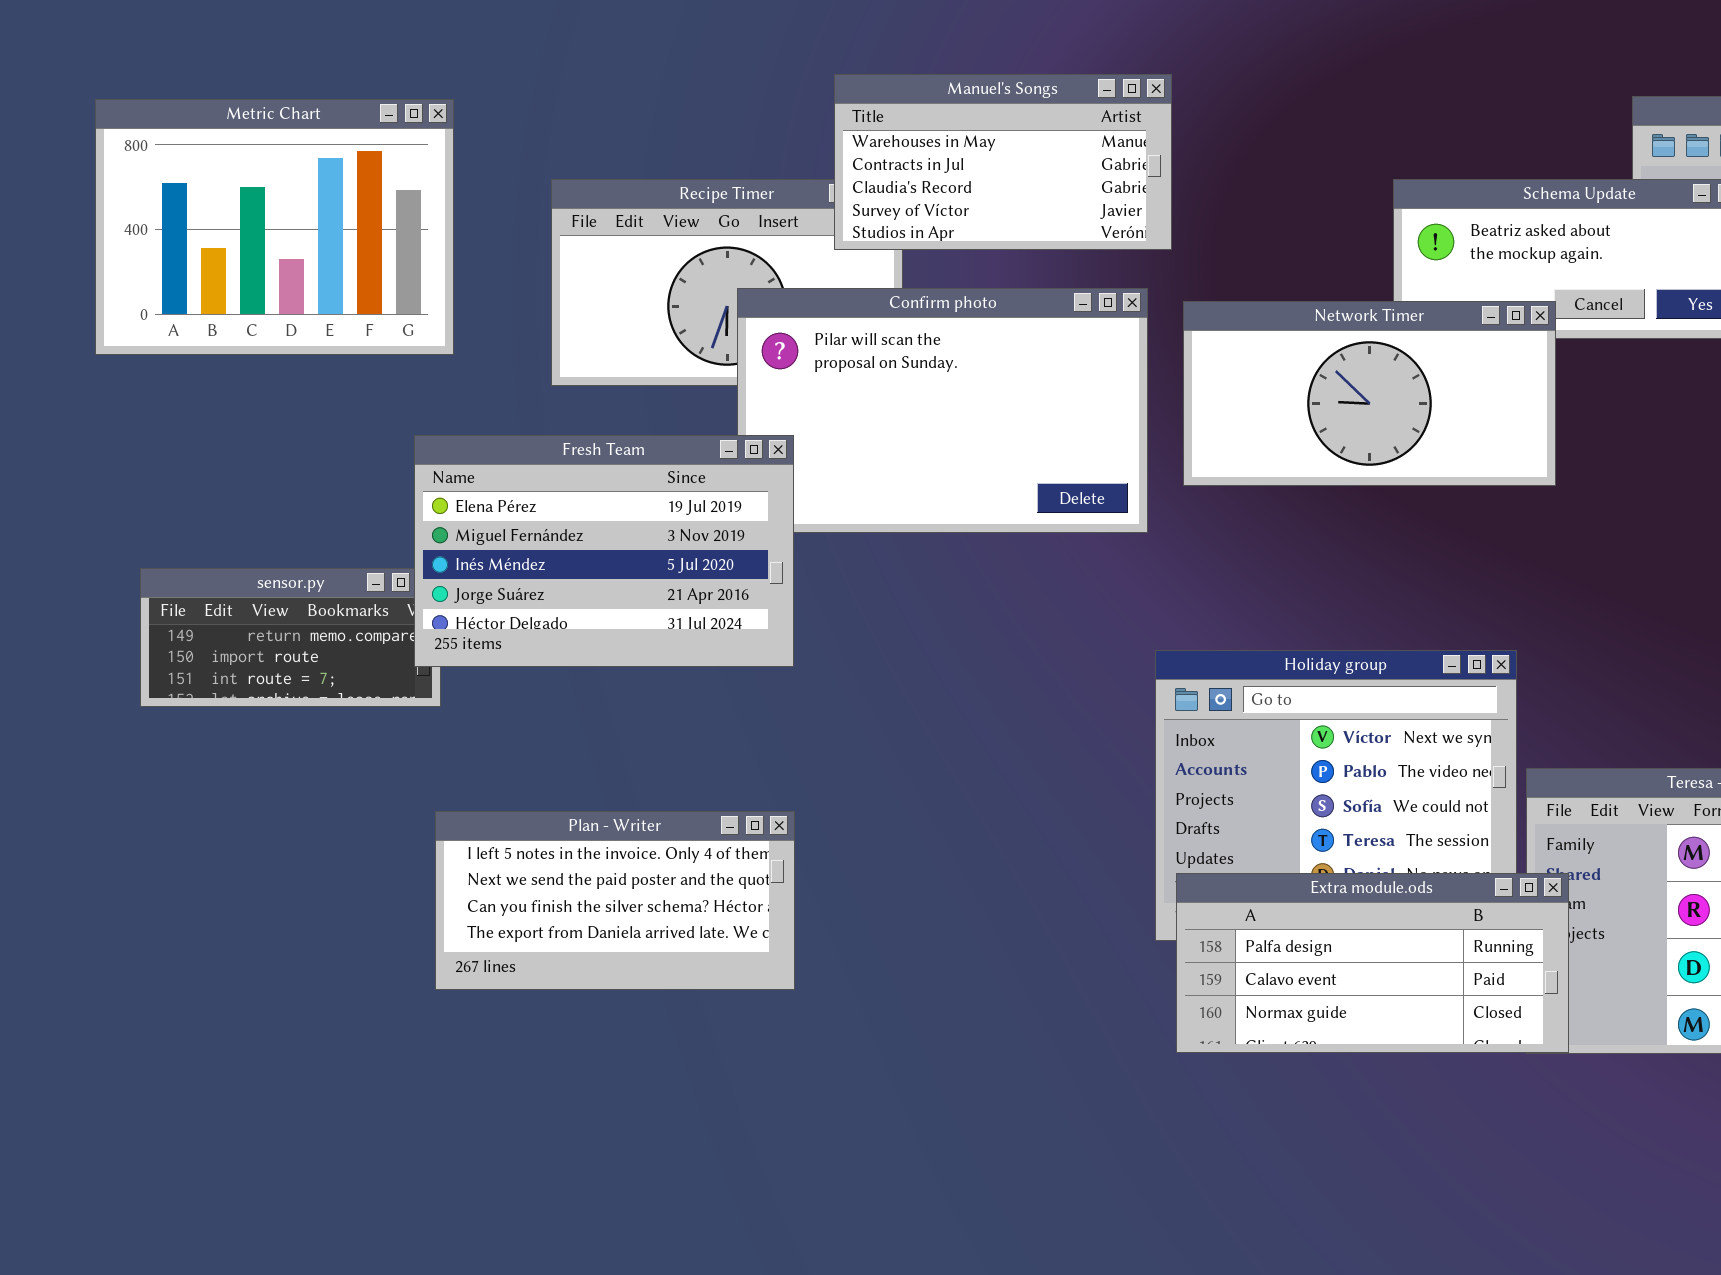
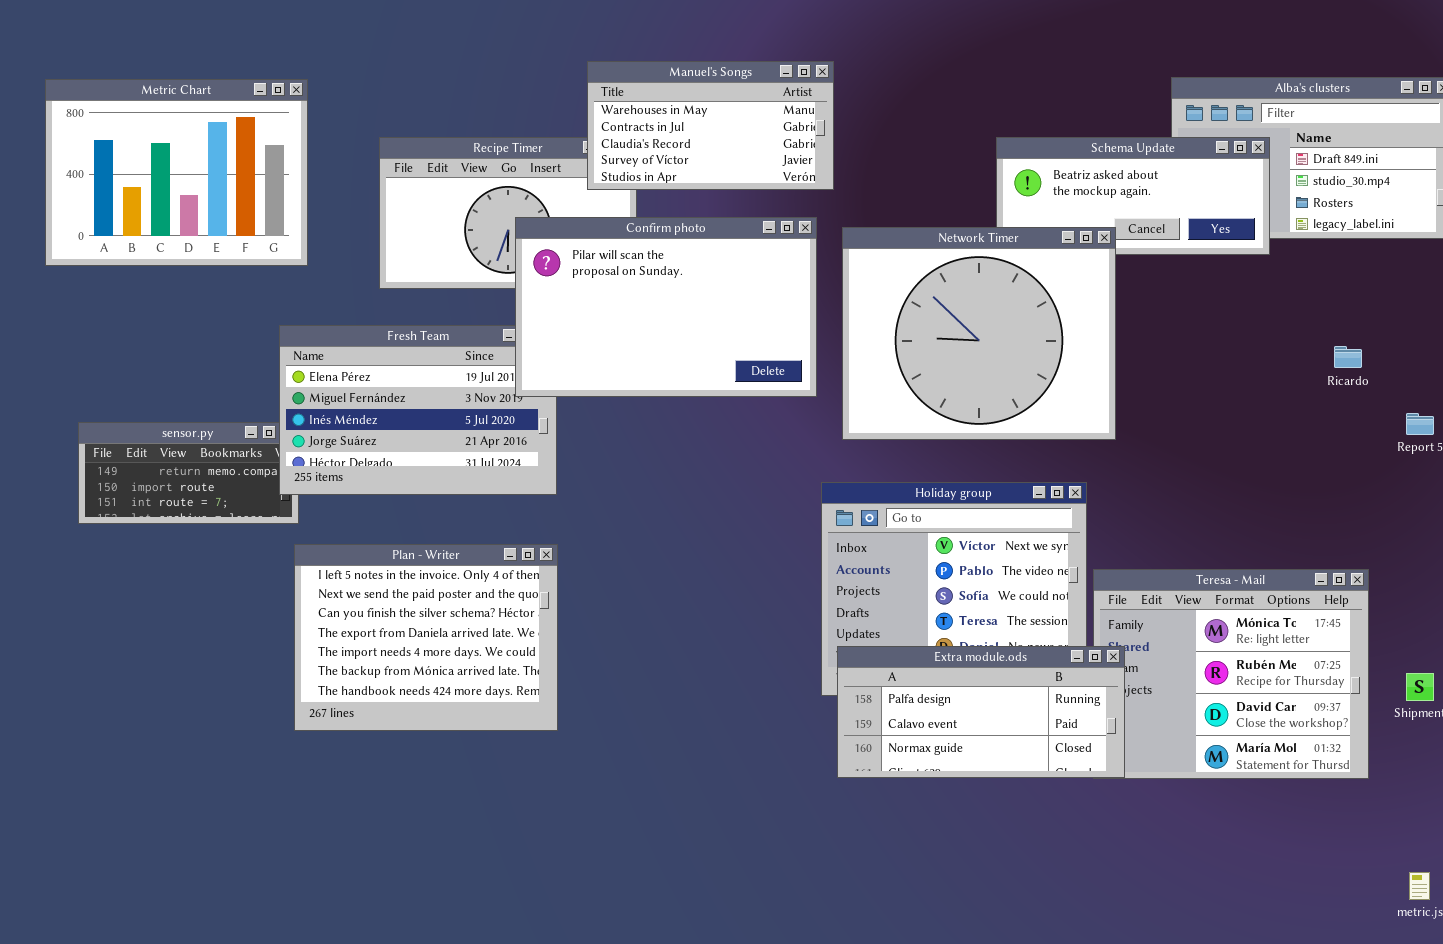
Confirm photo: [737,288,1148,533] -> [515,217,817,397], raised
Network Timer: [1183,301,1556,486] -> [842,227,1116,440], resized
Plan - Writer: [435,811,795,990] -> [294,544,558,731], resized

